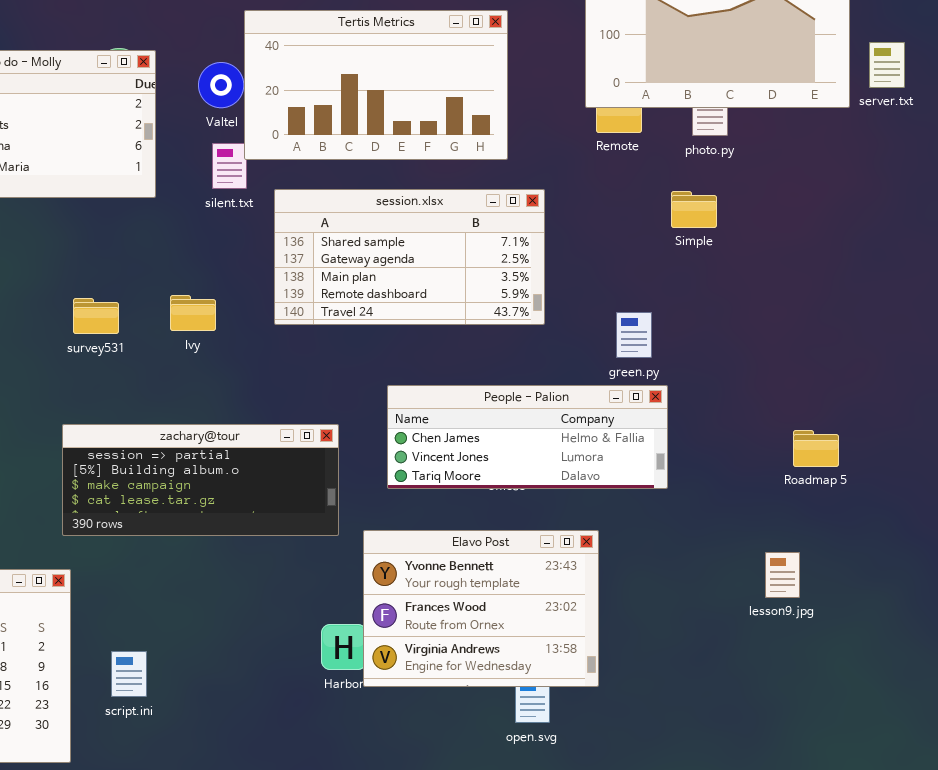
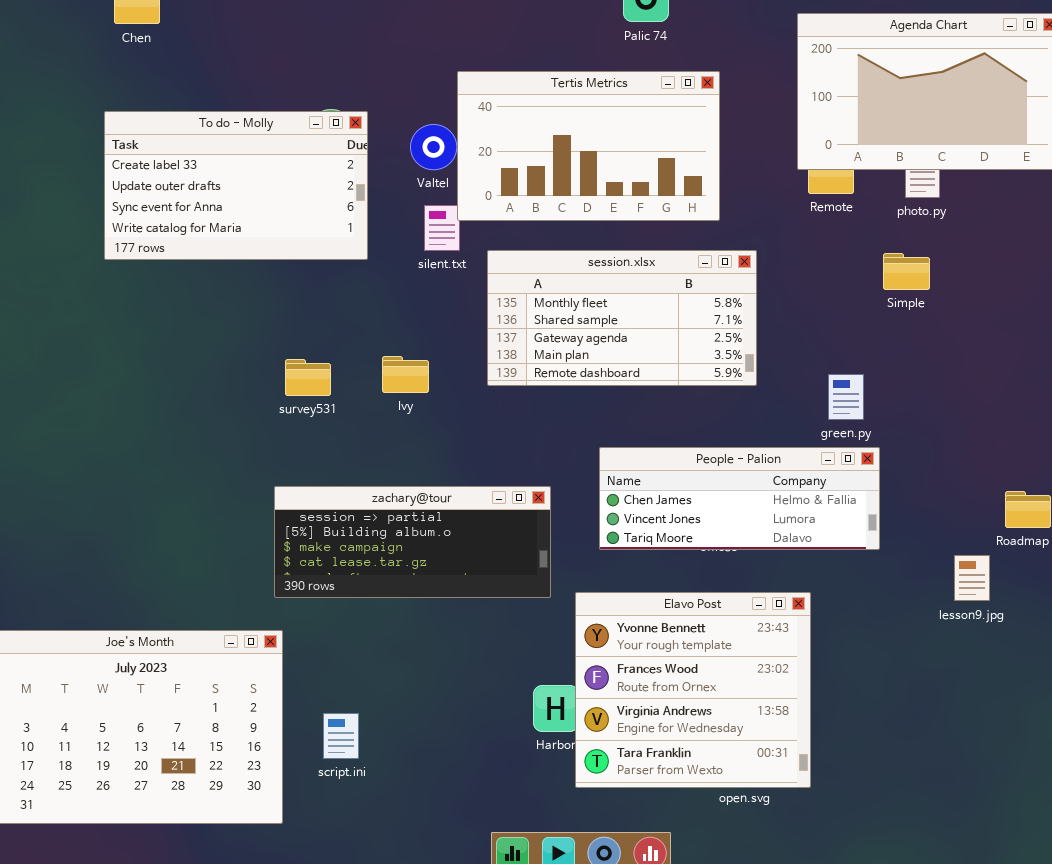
session.xlsx: [274,189,545,325] -> [487,250,757,386], scrolled up 1 row
Elavo Post: [363,530,599,687] -> [575,592,811,788], resized
lesson9.jpg: [765,552,800,598] -> [954,555,990,601], moved

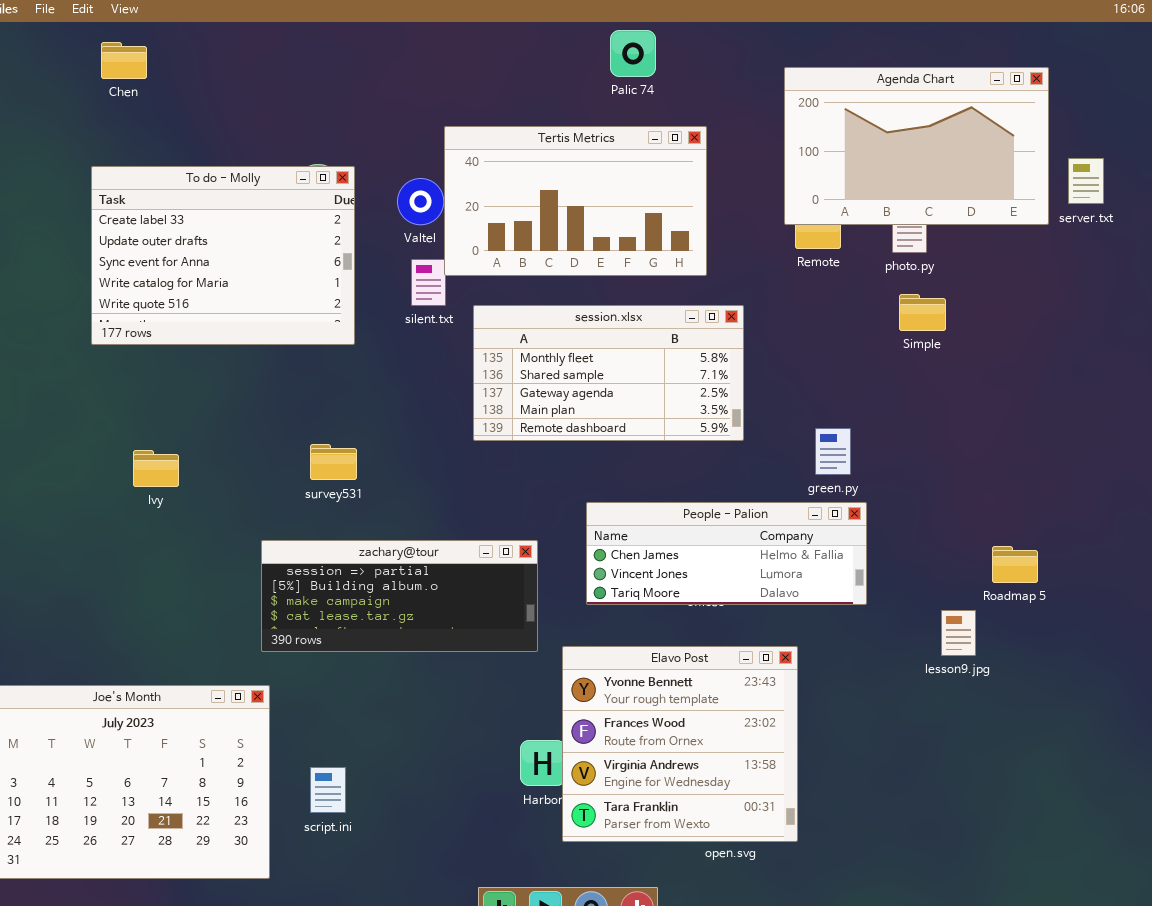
To do - Molly: [104,111,368,260] -> [91,166,355,345], resized
Simple: [883,253,930,290] -> [899,294,946,331], moved
Ivy: [382,356,429,393] -> [133,450,179,487], moved
survey531: [285,359,331,396] -> [310,444,357,480], moved

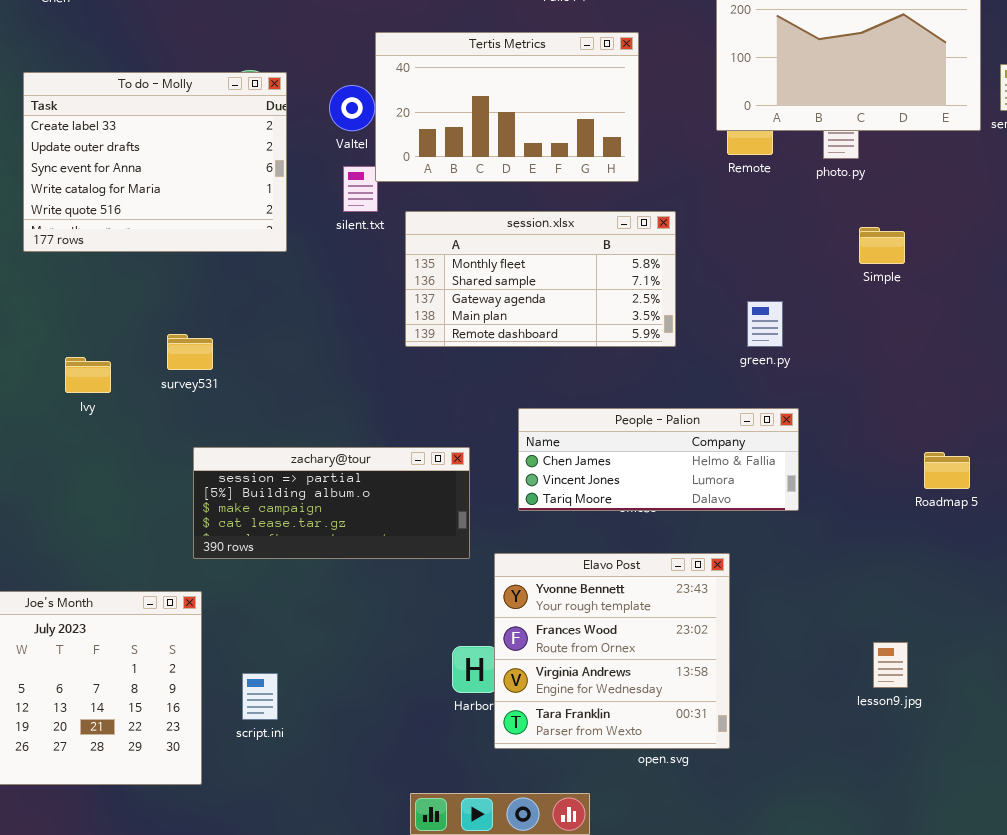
Simple: [899,294,946,331] -> [859,227,905,264], moved
green.py: [815,428,851,475] -> [747,301,783,347], moved
survey531: [310,444,357,480] -> [167,334,213,370], moved
lesson9.jpg: [941,610,976,656] -> [873,642,908,688], moved

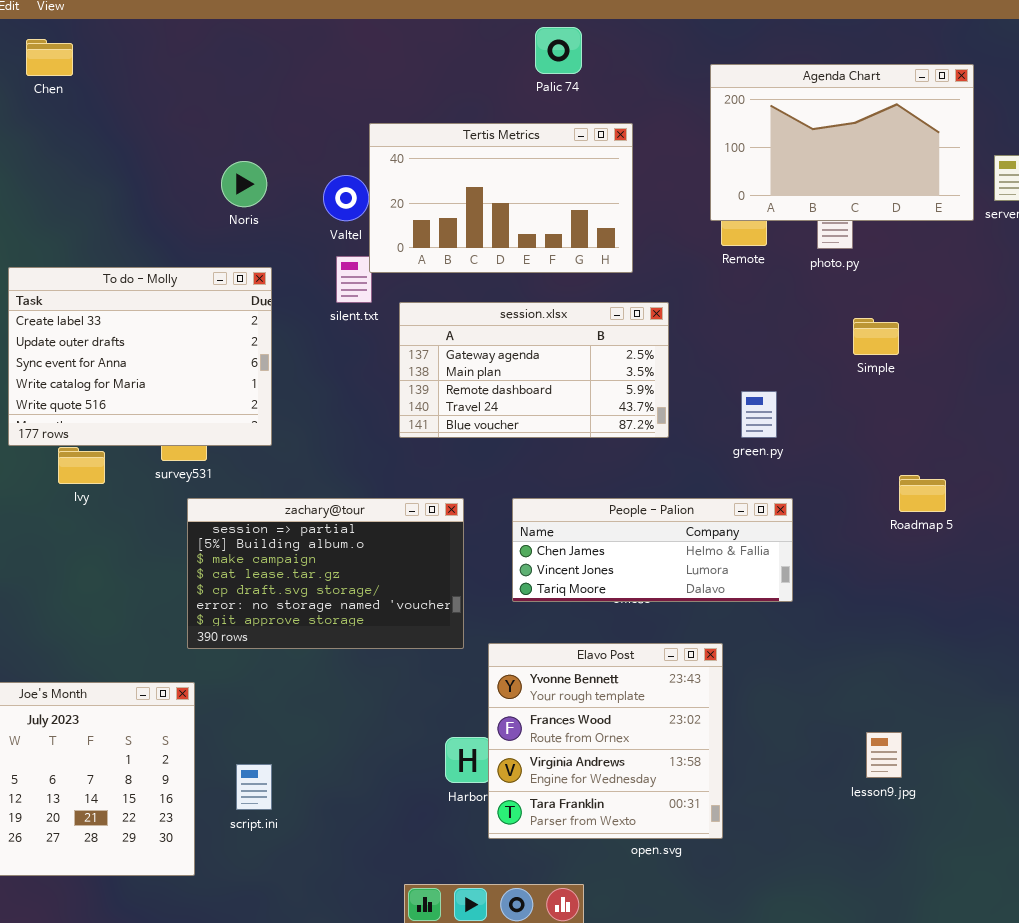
To do - Molly: [23,72,287,252] -> [8,267,272,446], moved
session.xlsx: [405,211,676,347] -> [399,302,669,438], scrolled down 2 rows
zachary@tour: [193,447,470,559] -> [187,498,464,649], resized
Roadmap 5: [924,452,970,489] -> [899,475,946,512], moved

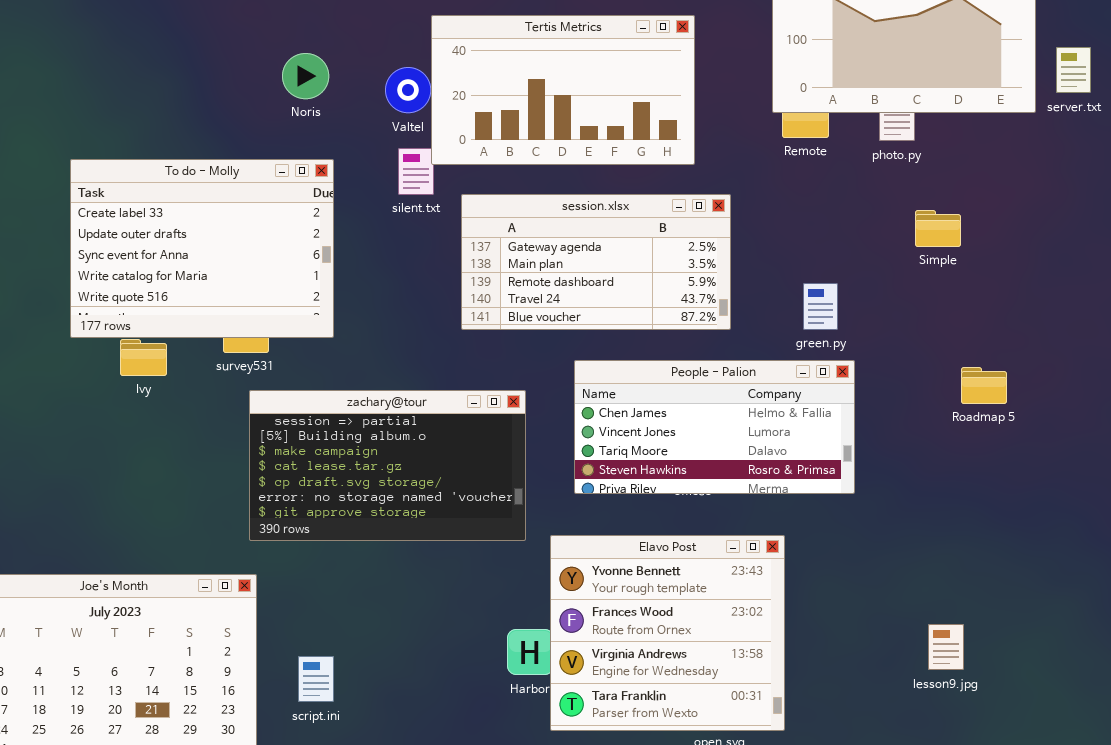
People - Palion: [512,498,793,602] -> [574,360,855,494], resized

